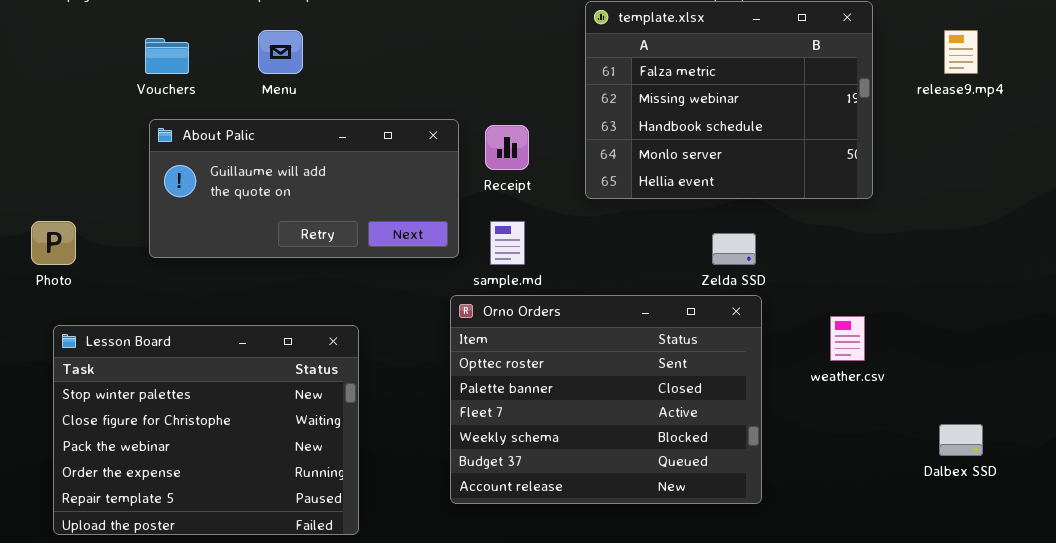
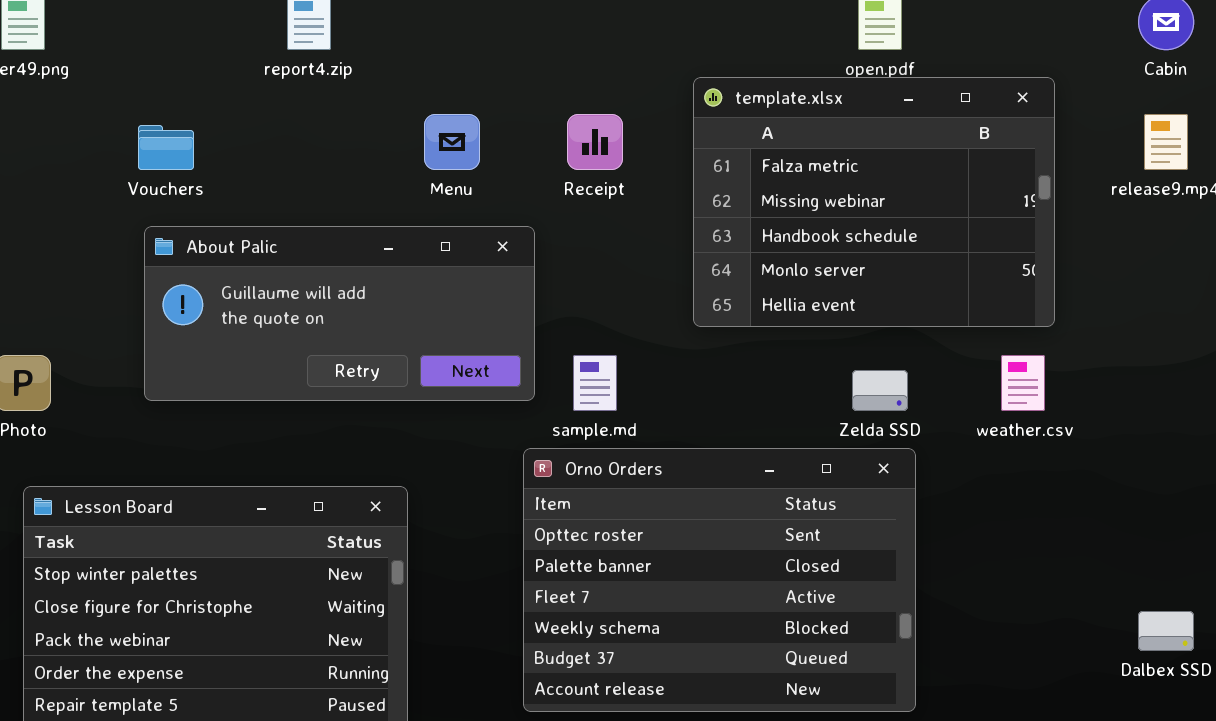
Menu: [258,30,303,74] -> [424,114,480,170], moved
Receipt: [485,125,529,170] -> [567,114,623,170], moved
weather.csv: [830,316,865,361] -> [1001,355,1045,411], moved

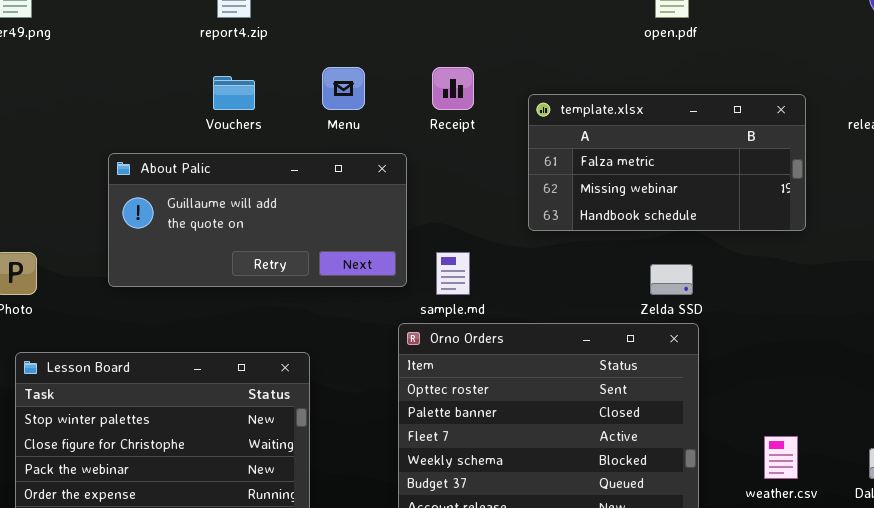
template.xlsx: [693,77,1055,327] -> [528,94,806,231], resized
Vouchers: [138,125,194,170] -> [213,76,255,110], moved
weather.csv: [1001,355,1045,411] -> [764,436,798,479], moved

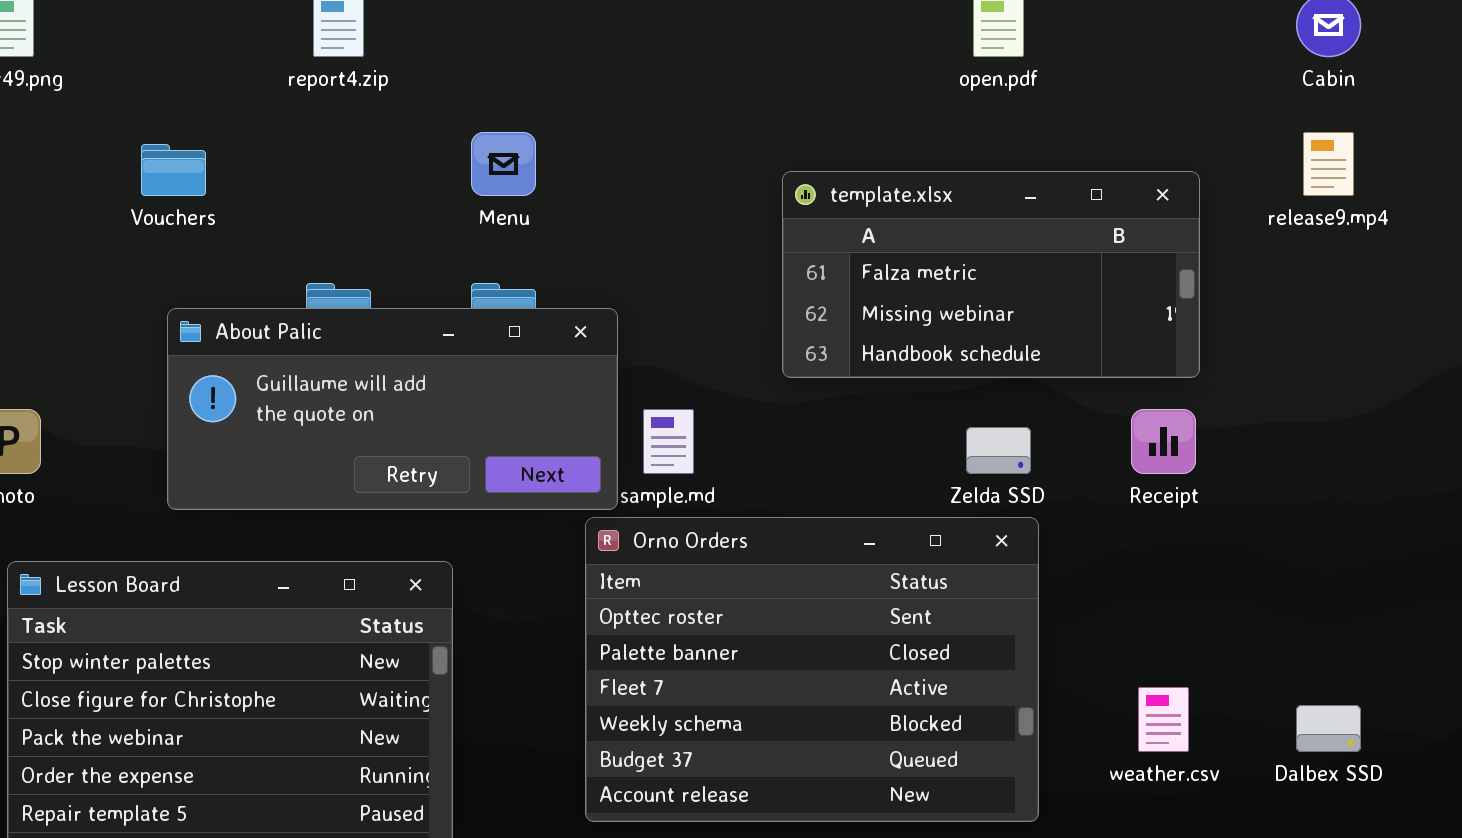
Receipt: [432,67,474,110] -> [1131,409,1196,474], moved
Vouchers: [213,76,255,110] -> [141,144,206,196], moved
About Palic: [108,153,407,287] -> [167,308,618,510], moved

